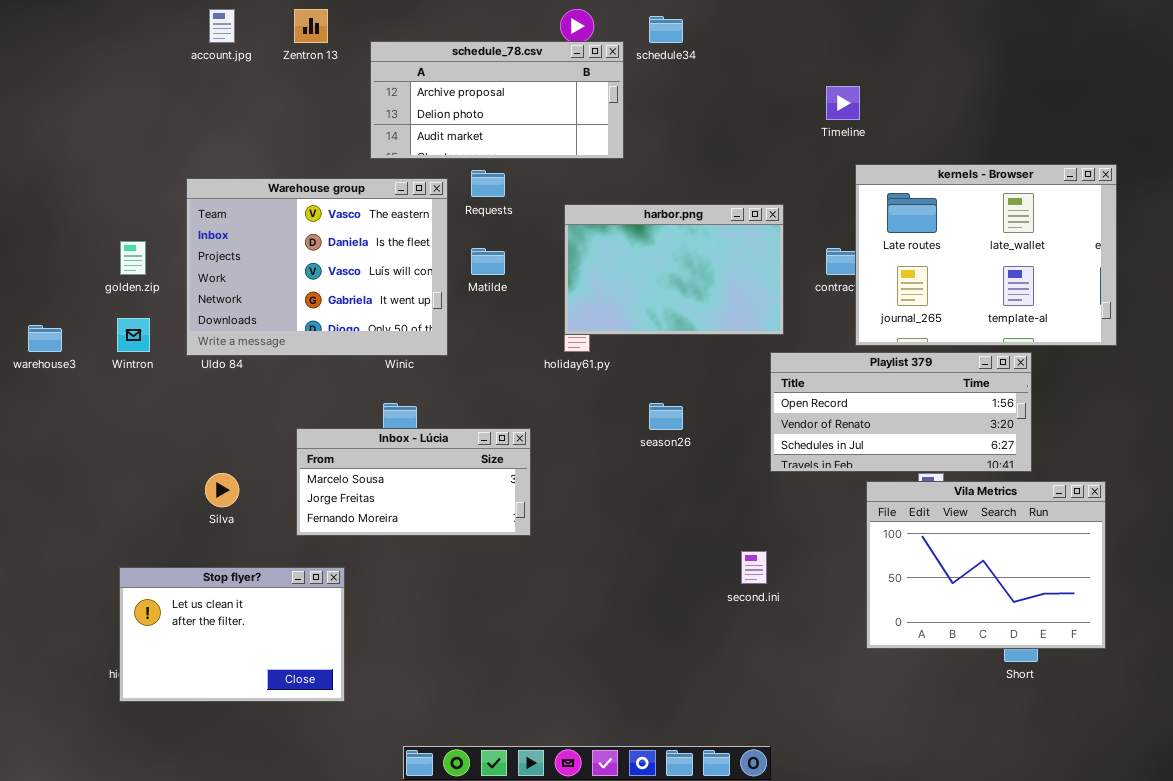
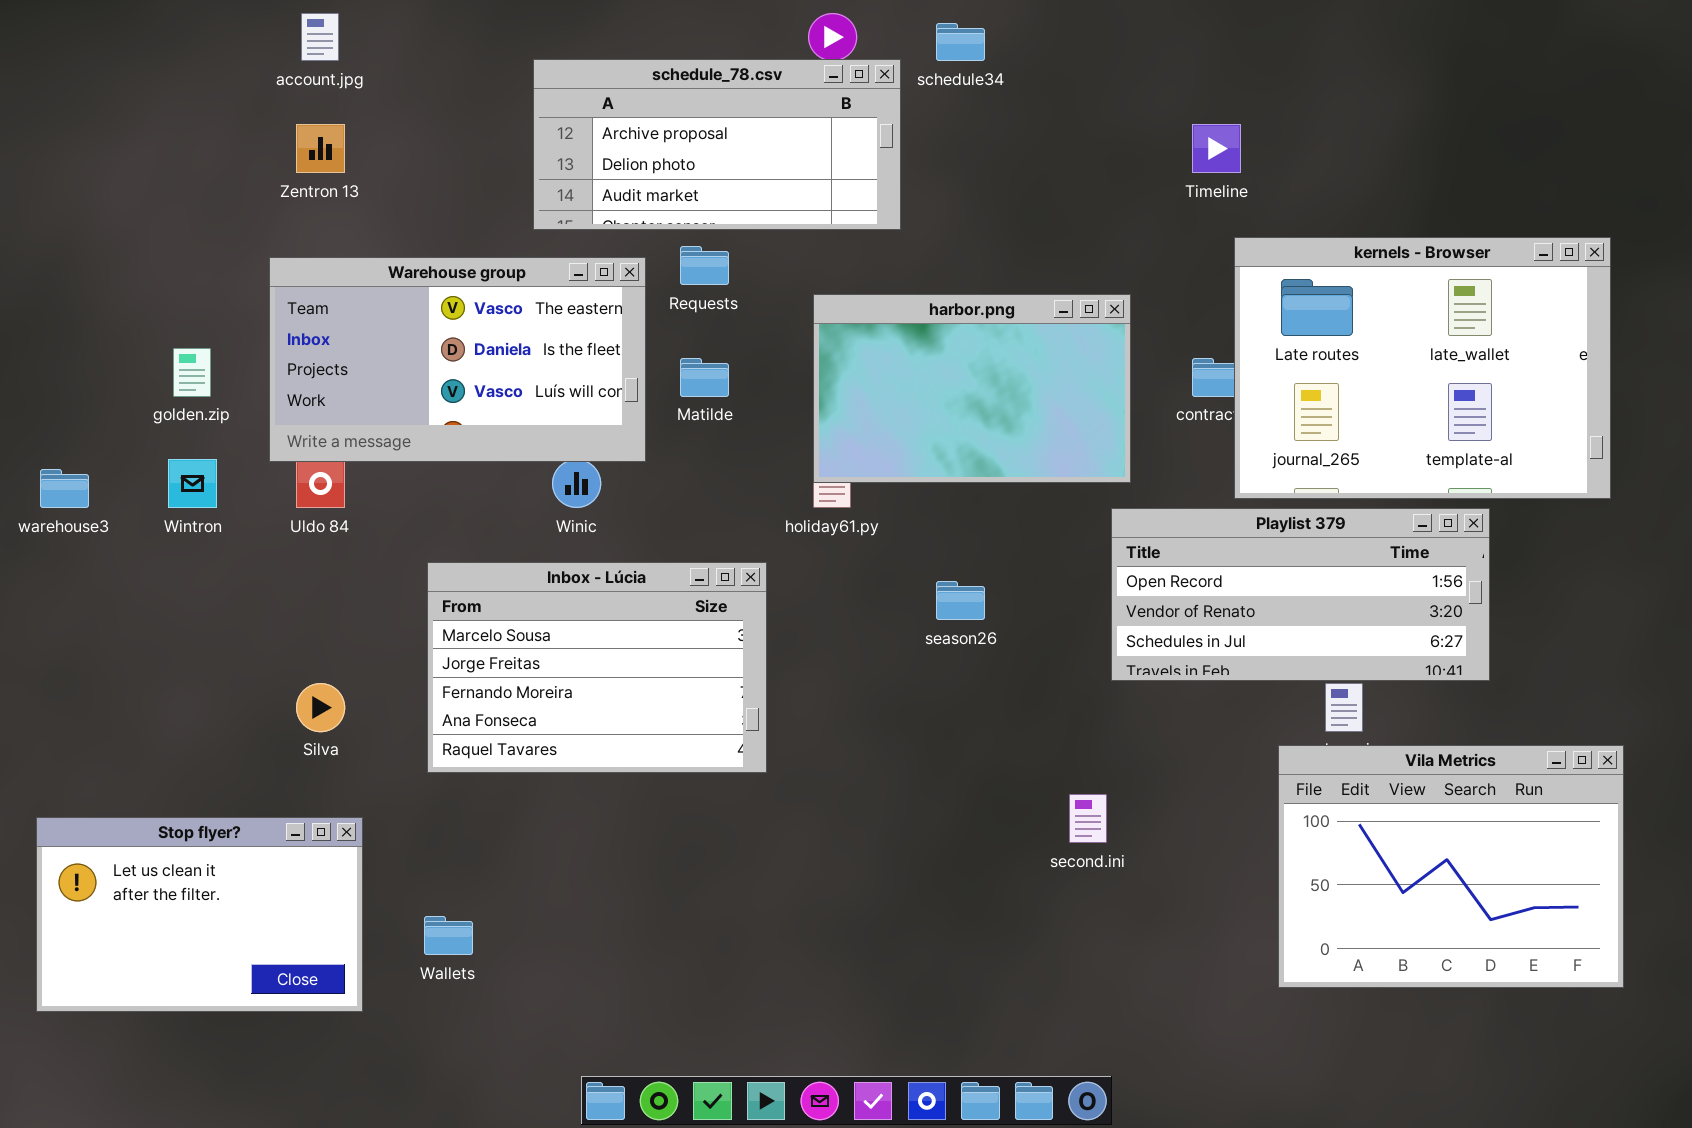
Zentron 13: [294,9,328,43] -> [296,124,345,173], moved
Warehouse group: [186,178,448,356] -> [269,257,646,462], resized
Inbox - Lúcia: [296,428,531,536] -> [427,562,767,773], resized
Vila Metrics: [866,481,1106,649] -> [1278,745,1624,988], moved
Stop flyer?: [119,567,345,702] -> [36,817,363,1012], moved

